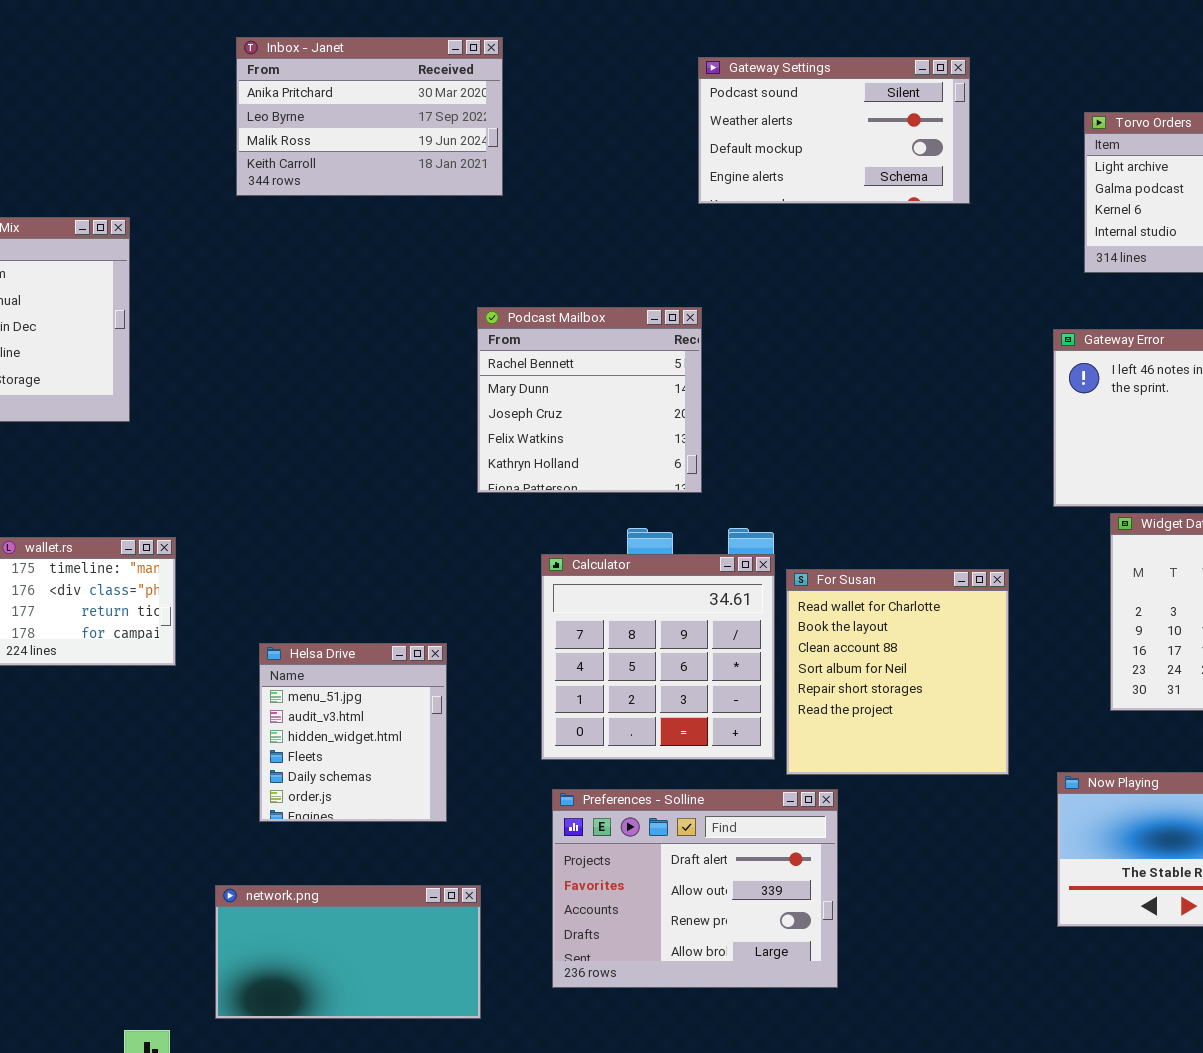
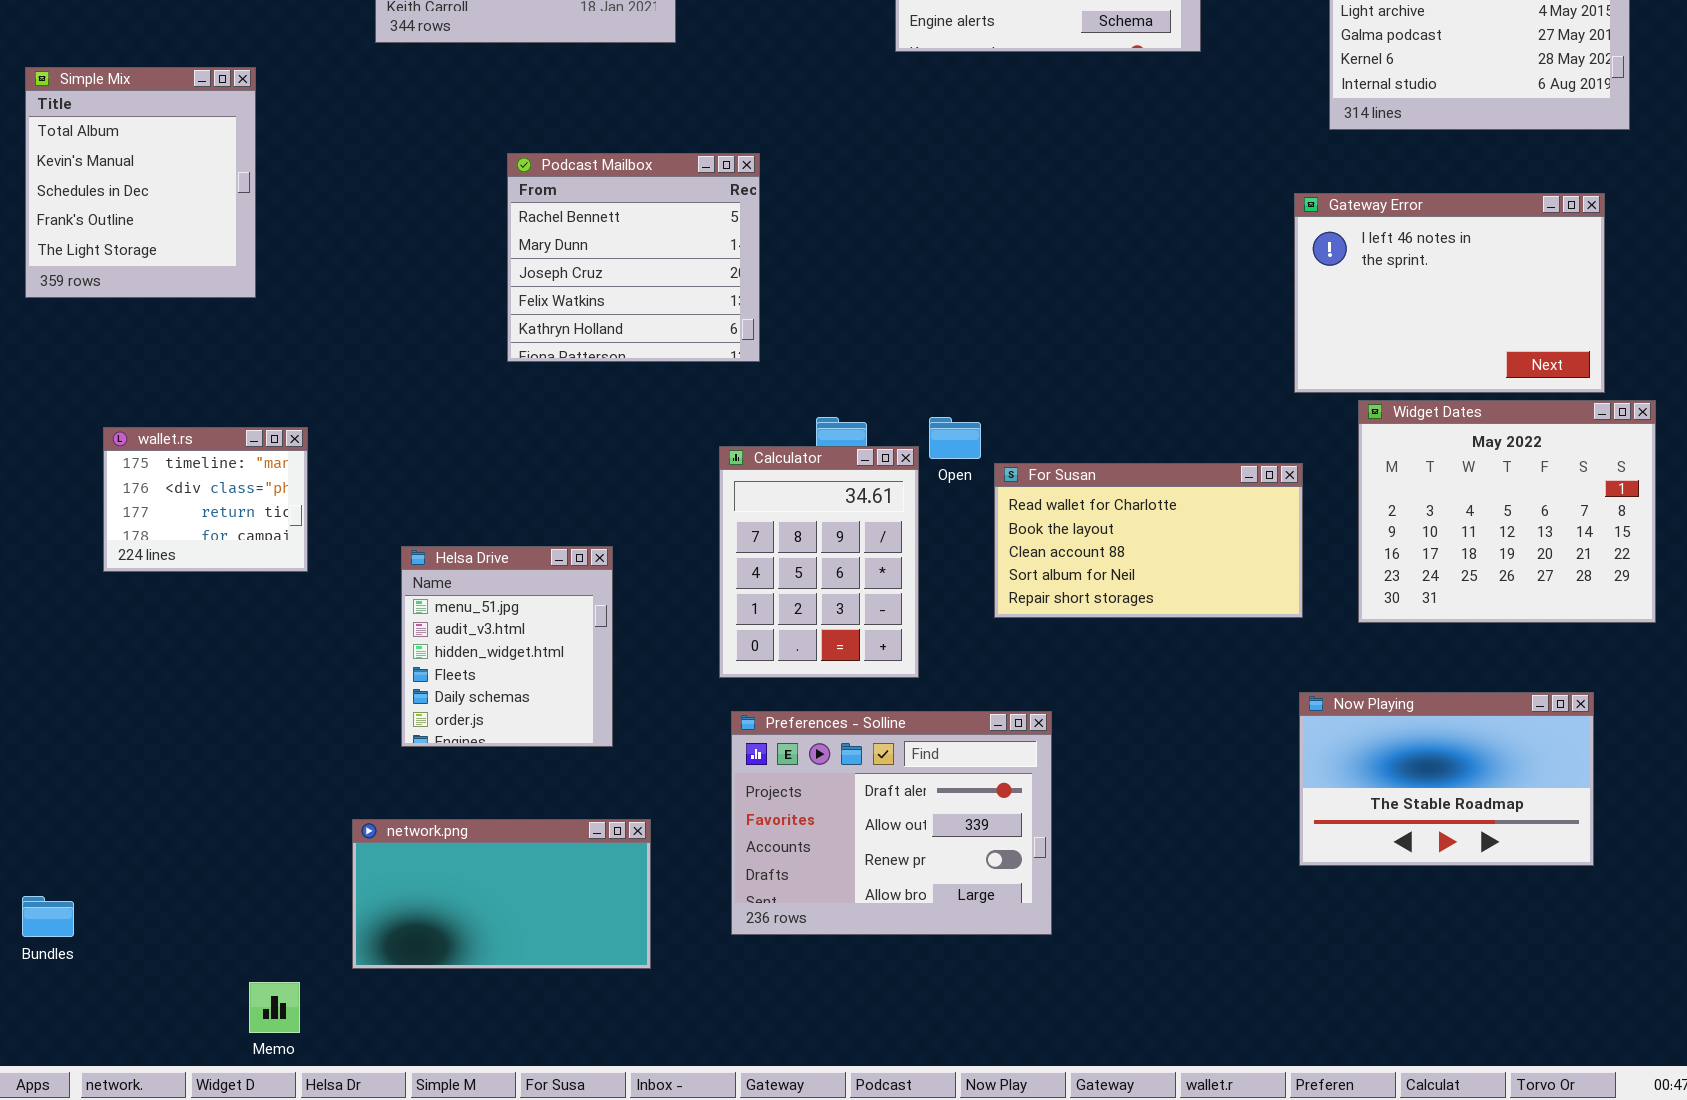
Podcast Mailbox: [477,307,702,493] -> [507,153,760,362], moved
Calculator: [541,554,775,760] -> [719,446,919,678], resized
For Susan: [786,569,1009,775] -> [994,463,1303,618], resized

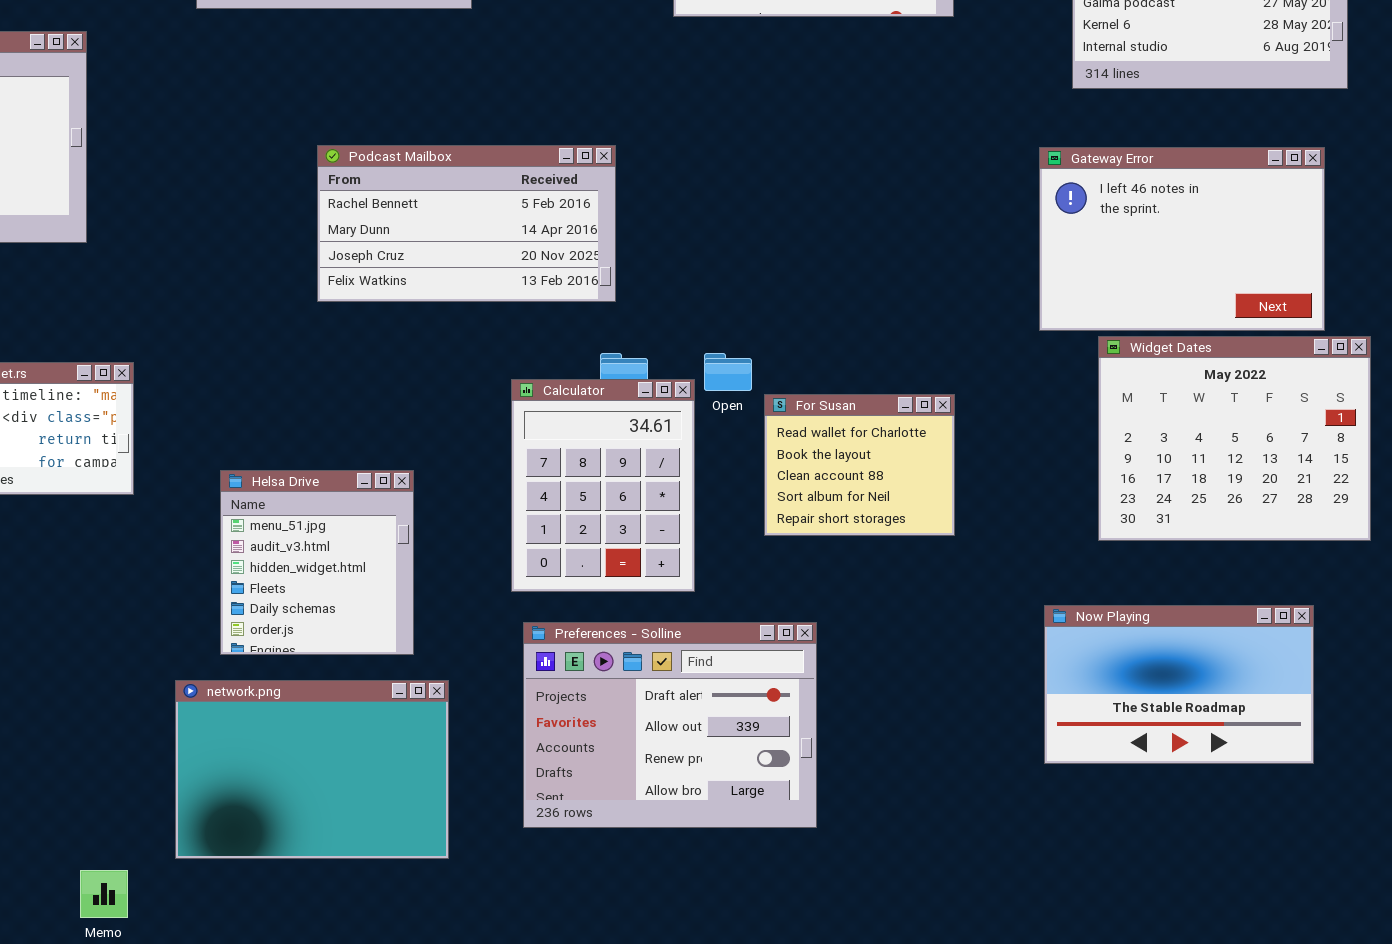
Podcast Mailbox: [507,153,760,362] -> [317,145,616,302], resized
For Susan: [994,463,1303,618] -> [764,394,955,536], resized
network.png: [352,819,651,969] -> [175,680,449,859], resized

